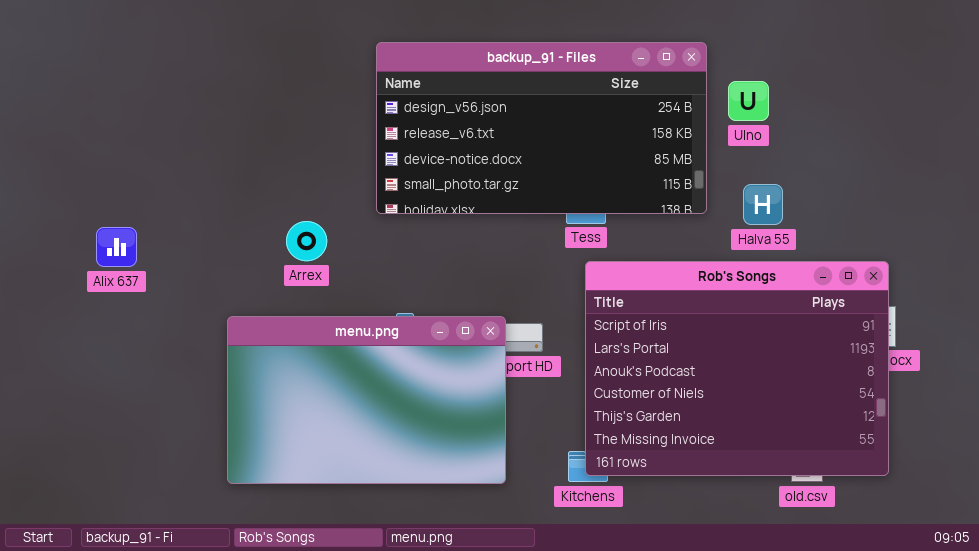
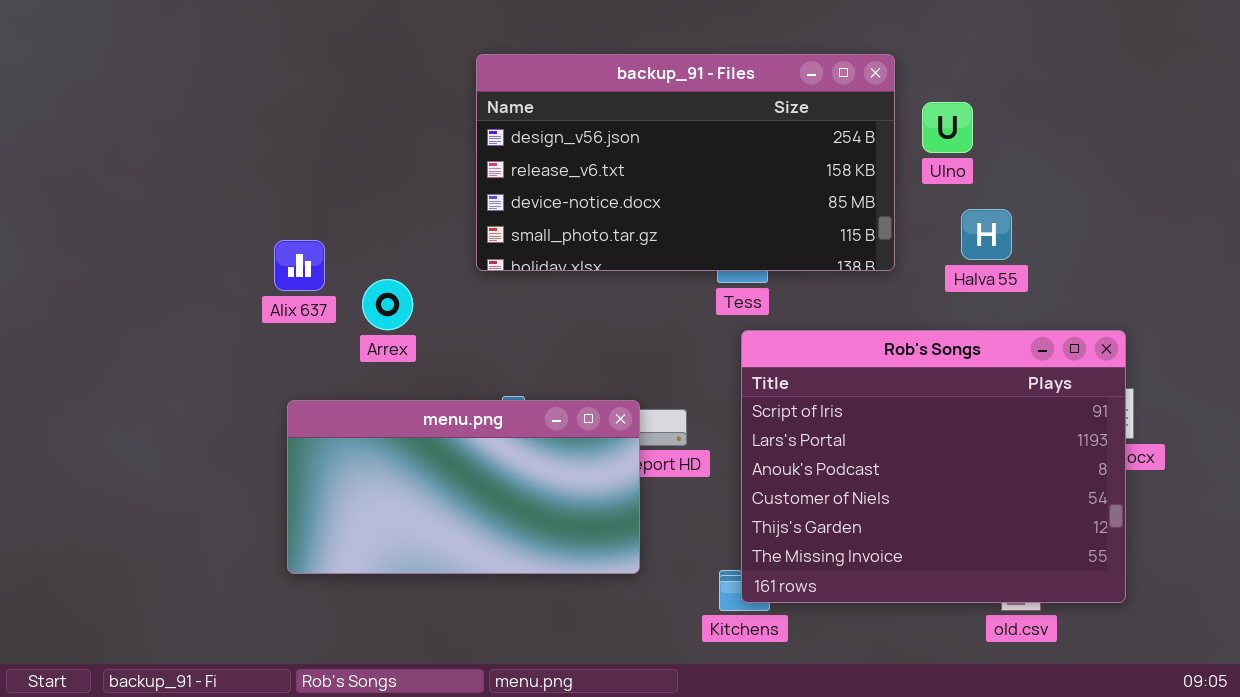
Halva 55: [743,184,783,225] -> [961,209,1012,260], moved
Alix 637: [96,227,137,267] -> [274,240,325,291], moved
menu.png: [227,316,506,484] -> [287,400,640,574], resized

